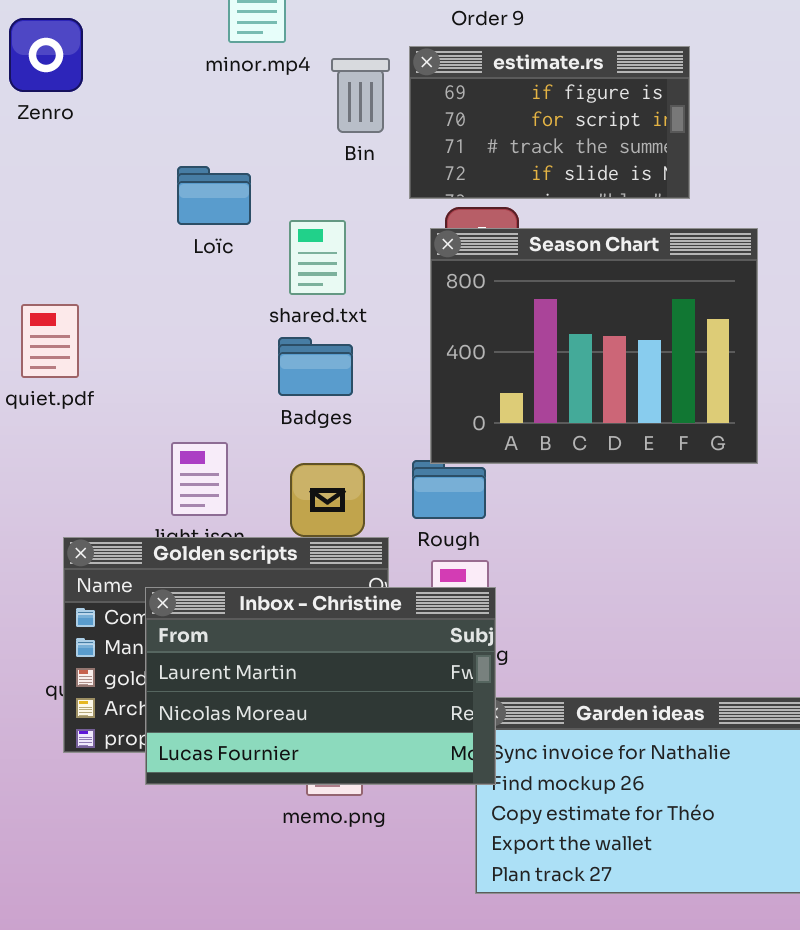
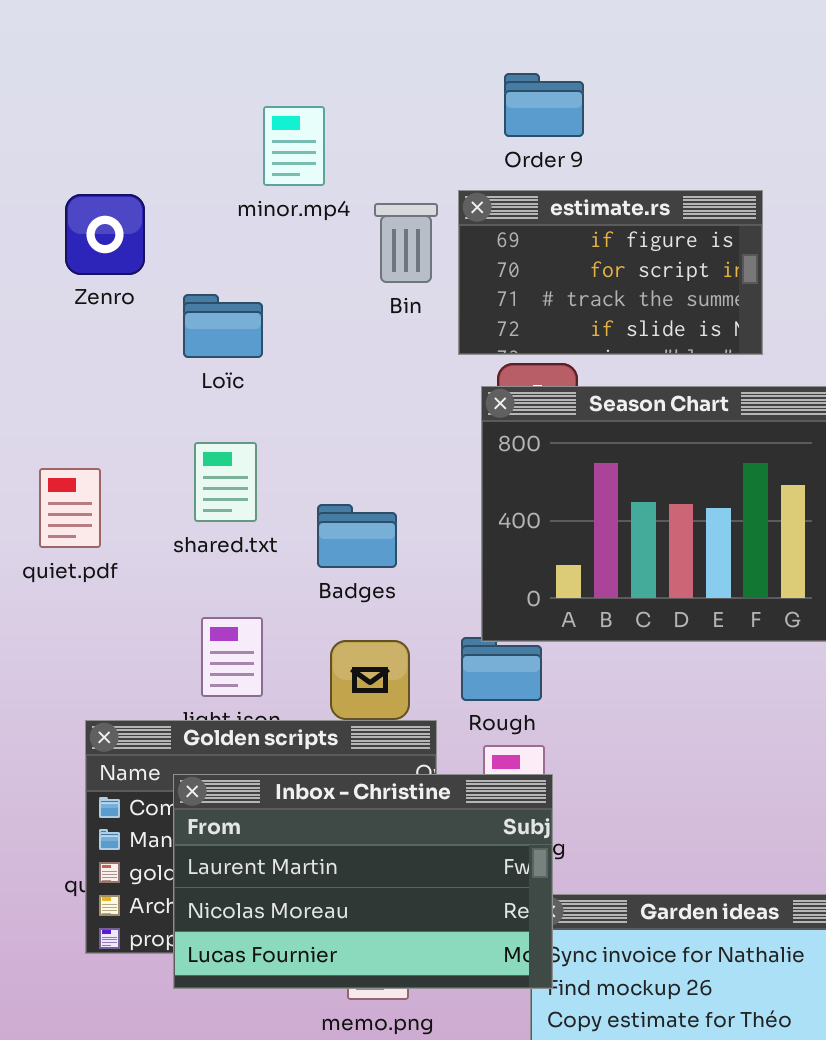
Zenro: [9,18,83,92] -> [65,194,145,275], moved
Loïc: [177,166,251,225] -> [183,294,263,358], moved
shared.txt: [289,220,346,295] -> [194,442,257,522], moved

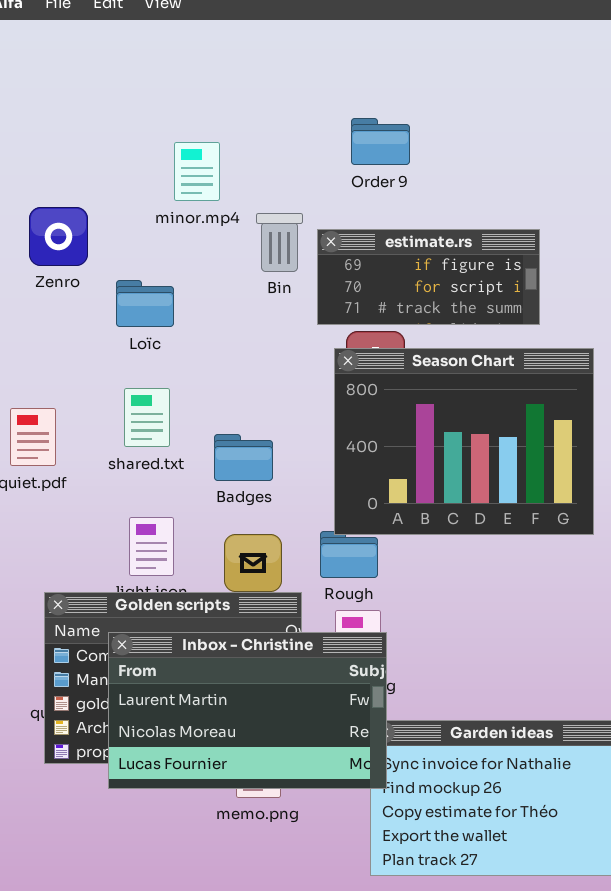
estimate.rs: [458,190,763,355] -> [317,229,540,325], resized

